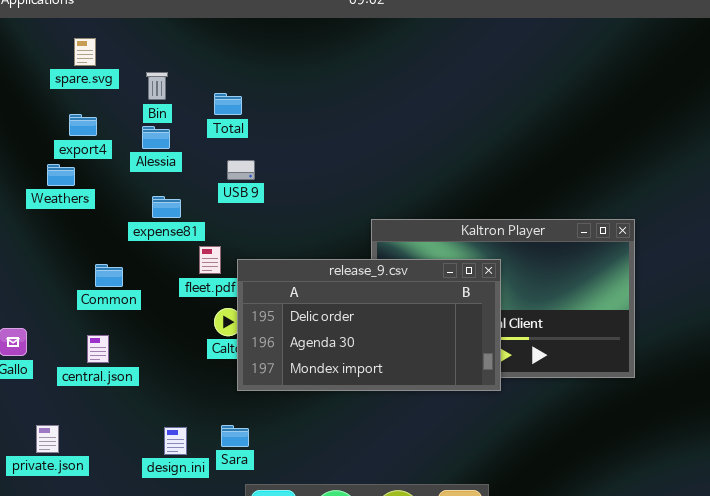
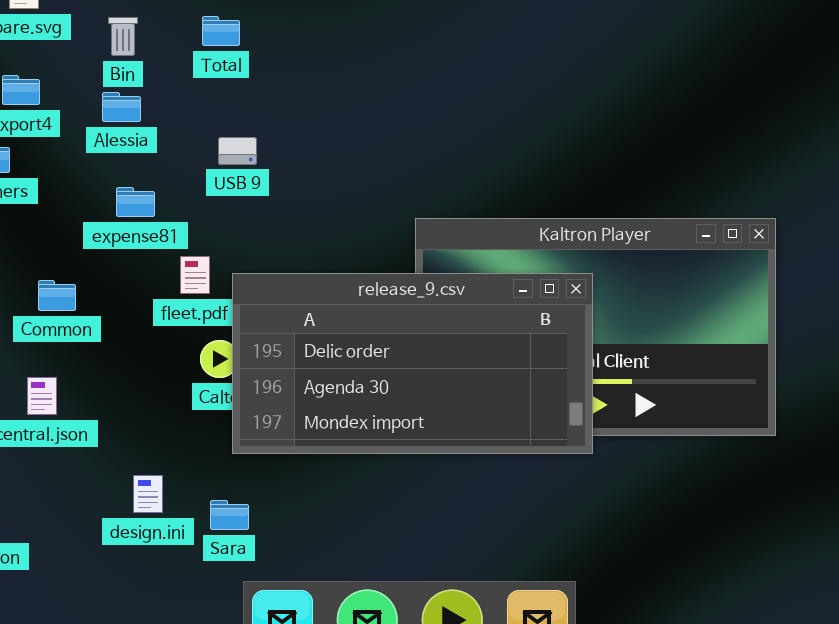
Total: [214,93,242,115] -> [202,16,240,46], moved
design.ini: [164,427,187,455] -> [133,475,163,513], moved

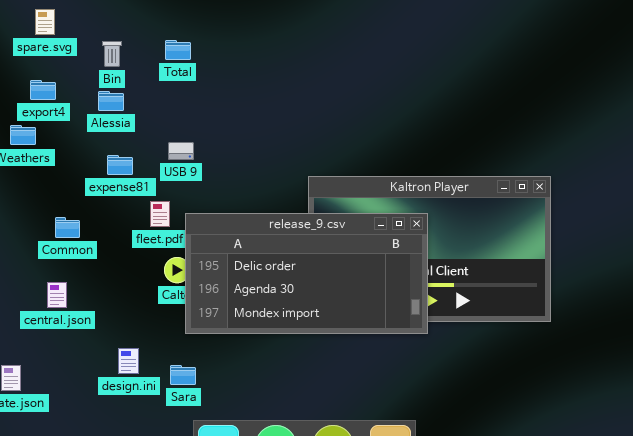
USB 9: [218,137,257,165] -> [168,142,194,160], moved

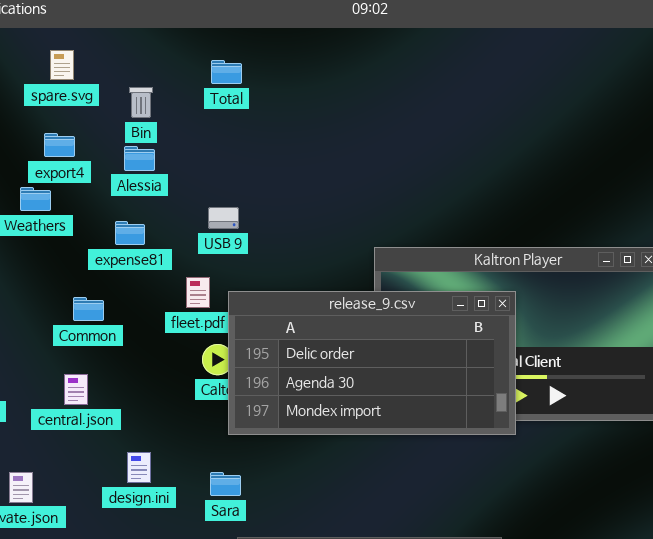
Total: [165,40,191,60] -> [211,60,242,84], moved
expense81: [107,155,133,175] -> [115,221,145,245], moved
design.ini: [118,348,139,374] -> [127,452,151,483], moved

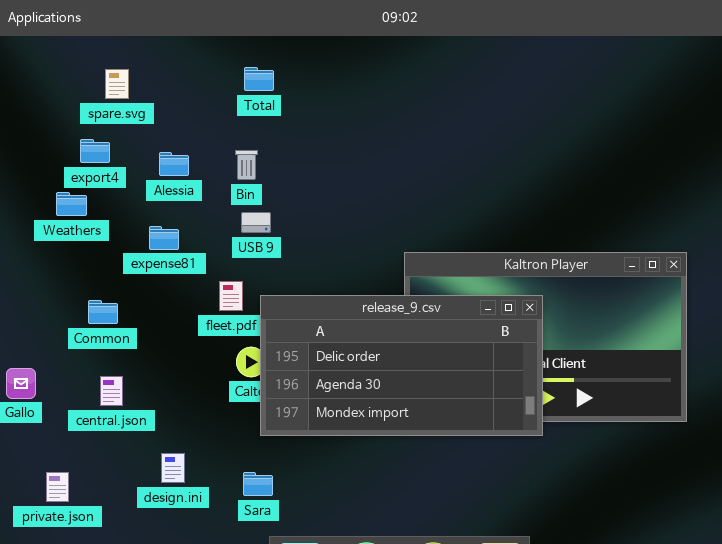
spare.svg: [50,50,74,80] -> [105,69,129,99], moved
Bin: [129,87,153,118] -> [235,150,258,180], moved
Common: [73,297,104,321] -> [88,300,118,324], moved

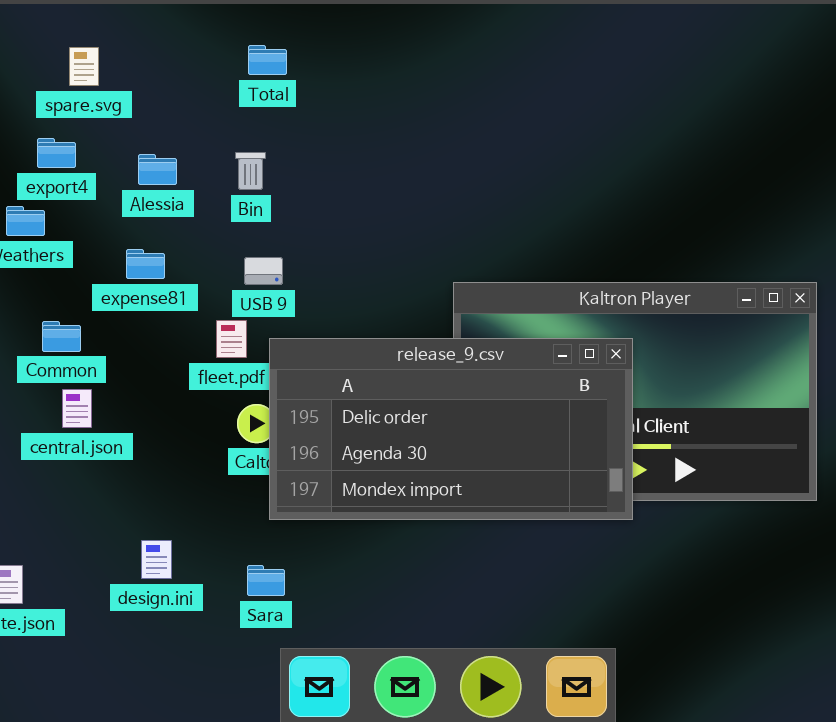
USB 9: [241,212,271,233] -> [244,257,283,285], moved
Common: [88,300,118,324] -> [42,321,81,352], moved
central.json: [100,376,123,406] -> [62,389,92,428], moved

